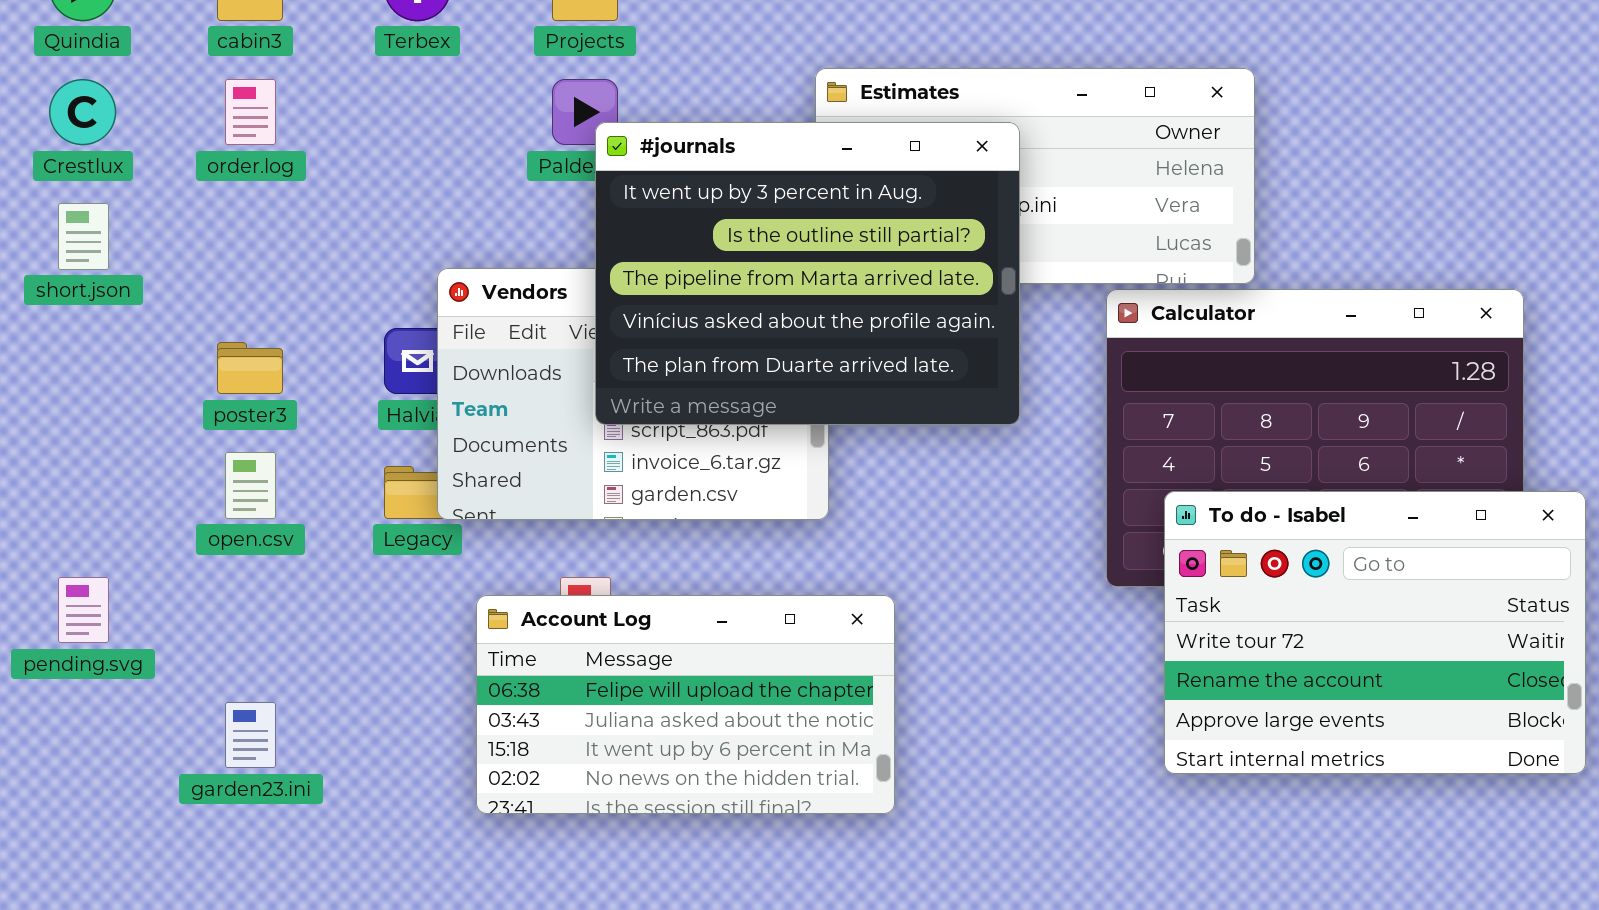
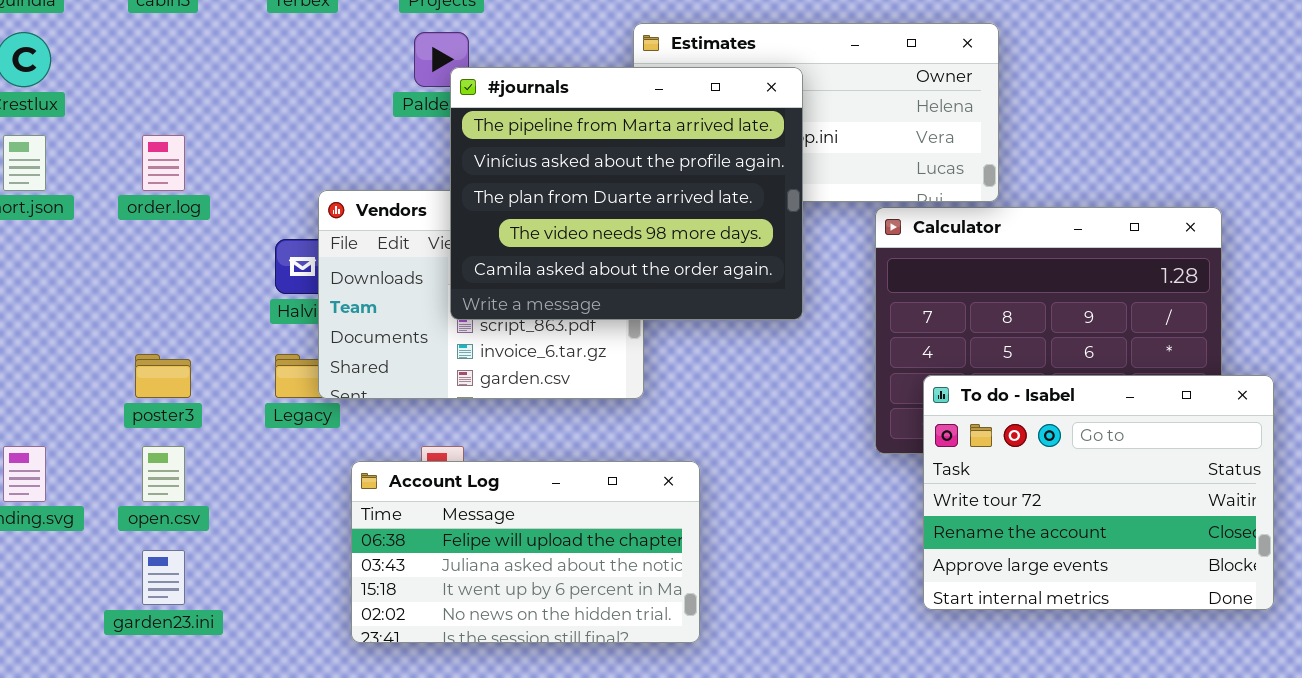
order.log: [225,79,276,145] -> [142,135,185,191], moved
#journals: [595,122,1020,425] -> [450,67,803,320], scrolled down 2 rows
poster3: [217,342,283,394] -> [135,354,191,398], moved
open.csv: [225,452,276,519] -> [142,446,185,502], moved

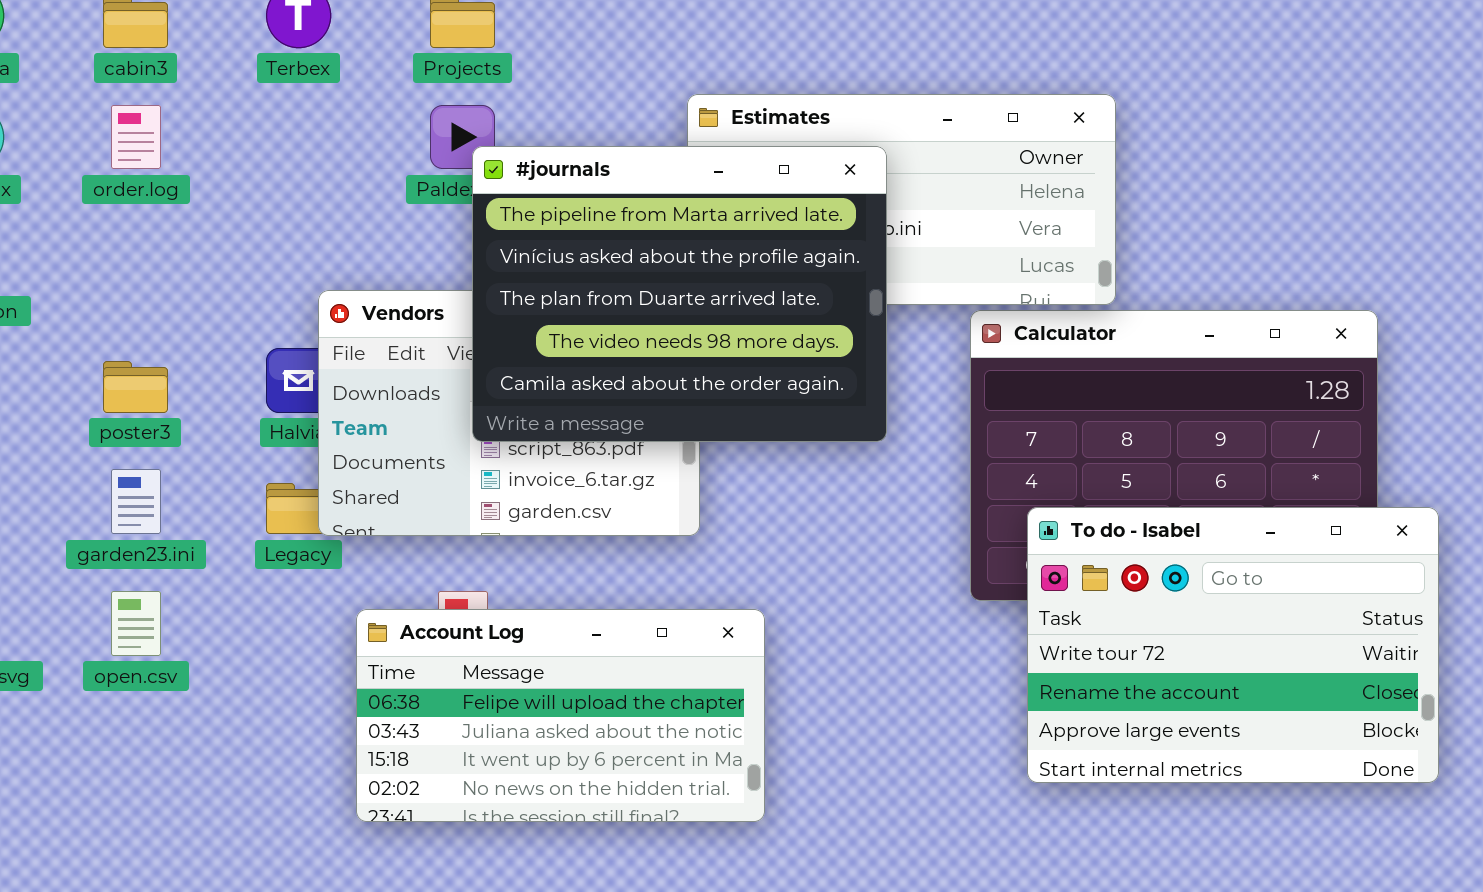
order.log: [142,135,185,191] -> [111,105,161,169], moved
poster3: [135,354,191,398] -> [103,361,168,413], moved
garden23.ini: [142,550,185,605] -> [111,469,161,534], moved

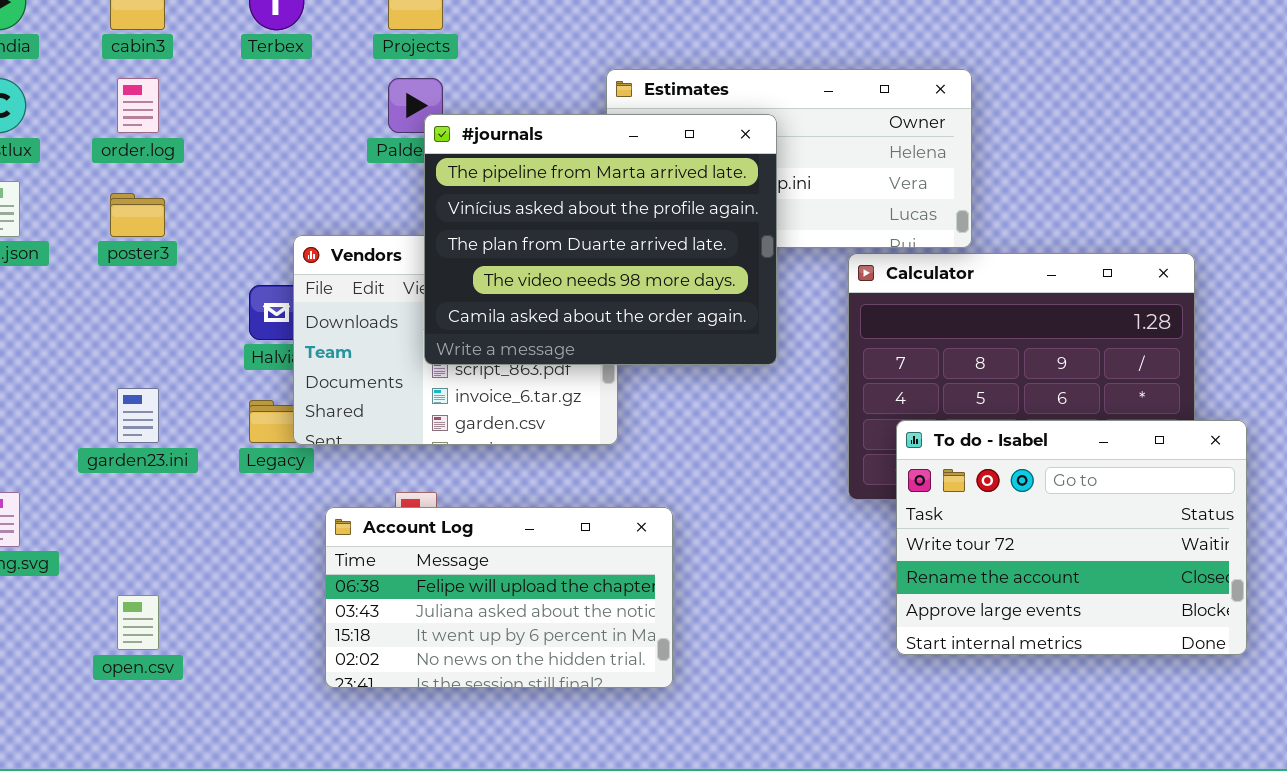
poster3: [103,361,168,413] -> [110,193,165,237], moved
open.csv: [111,591,161,656] -> [117,595,159,650], moved

